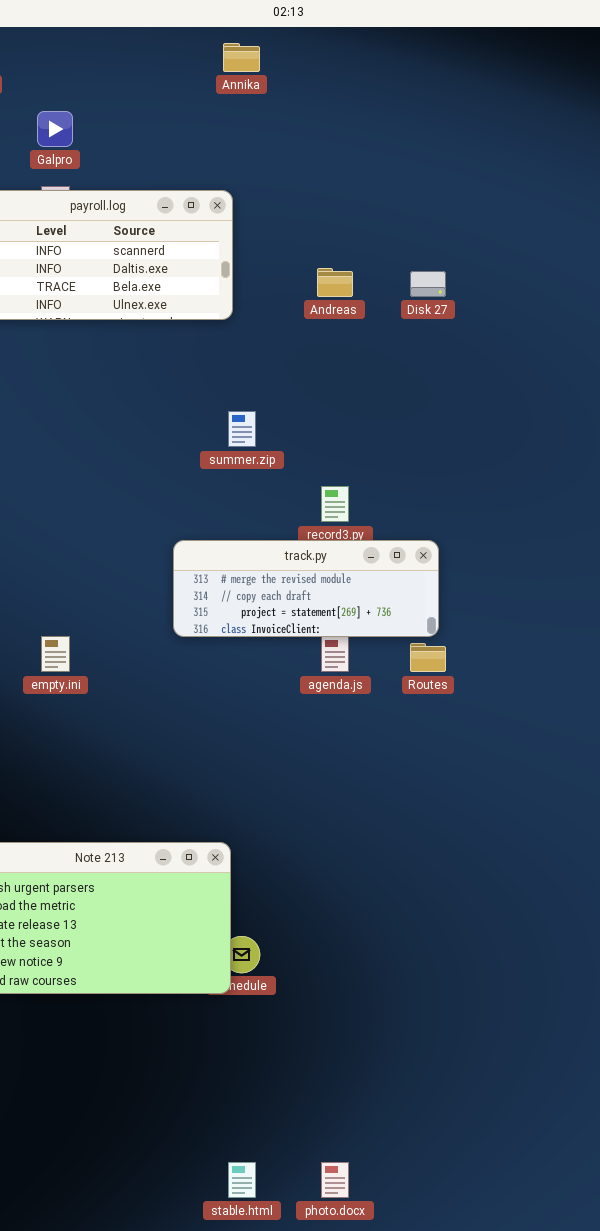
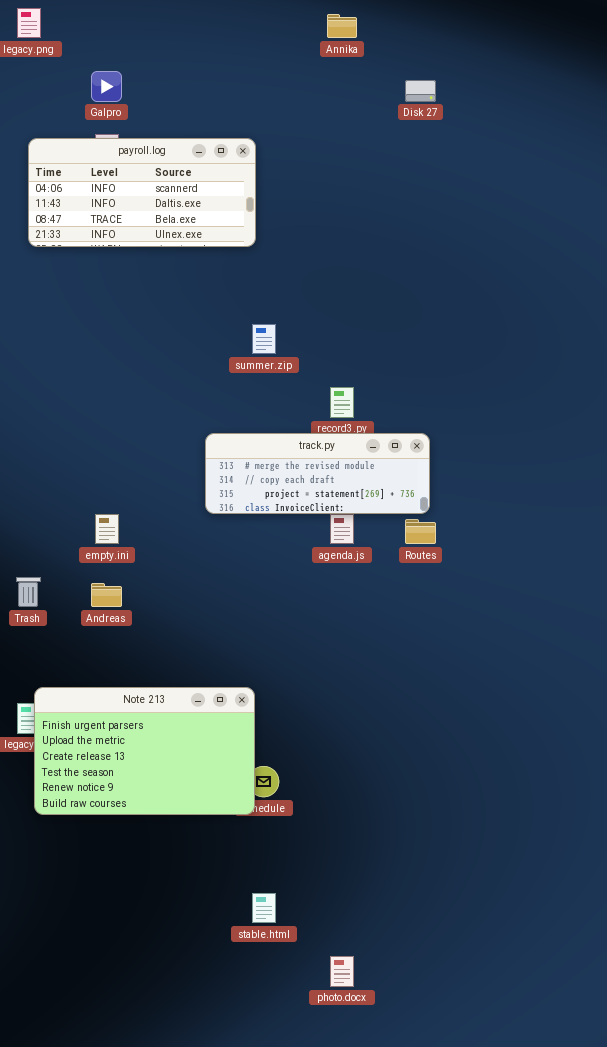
Annika: [223,43,260,72] -> [327,14,357,38], moved
Andreas: [317,268,353,297] -> [91,583,122,607], moved
Disk 27: [410,271,446,297] -> [405,80,436,102], moved
stable.html: [228,1162,256,1198] -> [252,893,276,923], moved

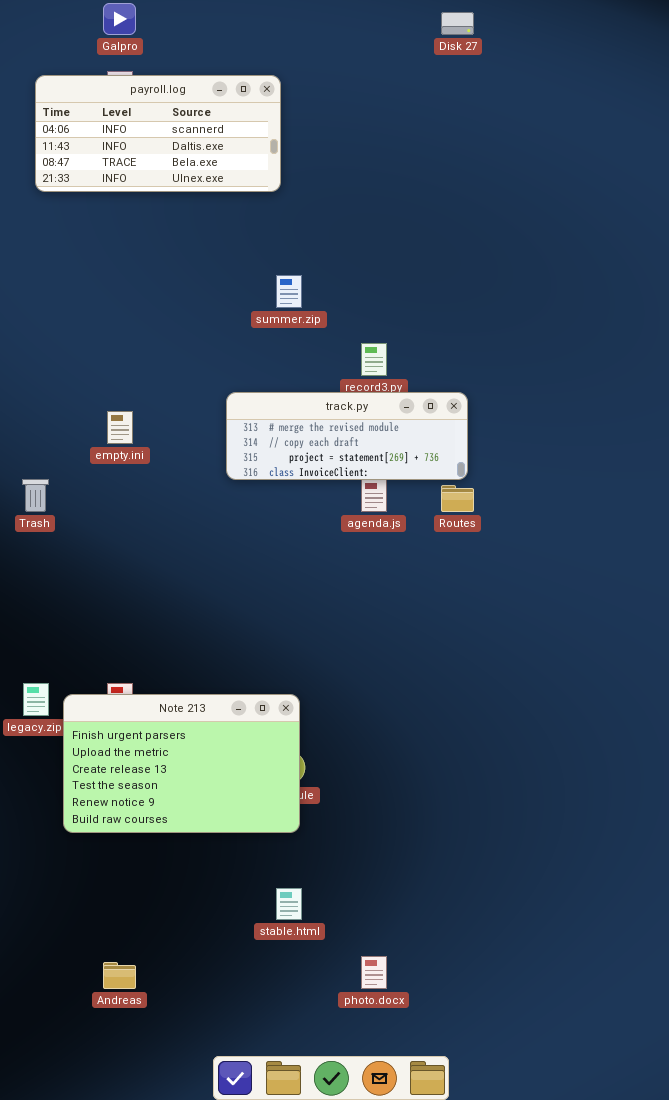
empty.ini: [95,514,119,544] -> [107,411,133,444], moved
Trash: [16,577,41,607] -> [22,479,49,512], moved
Andreas: [91,583,122,607] -> [103,962,136,989], moved
Note 213: [34,687,255,815] -> [63,694,300,833], moved

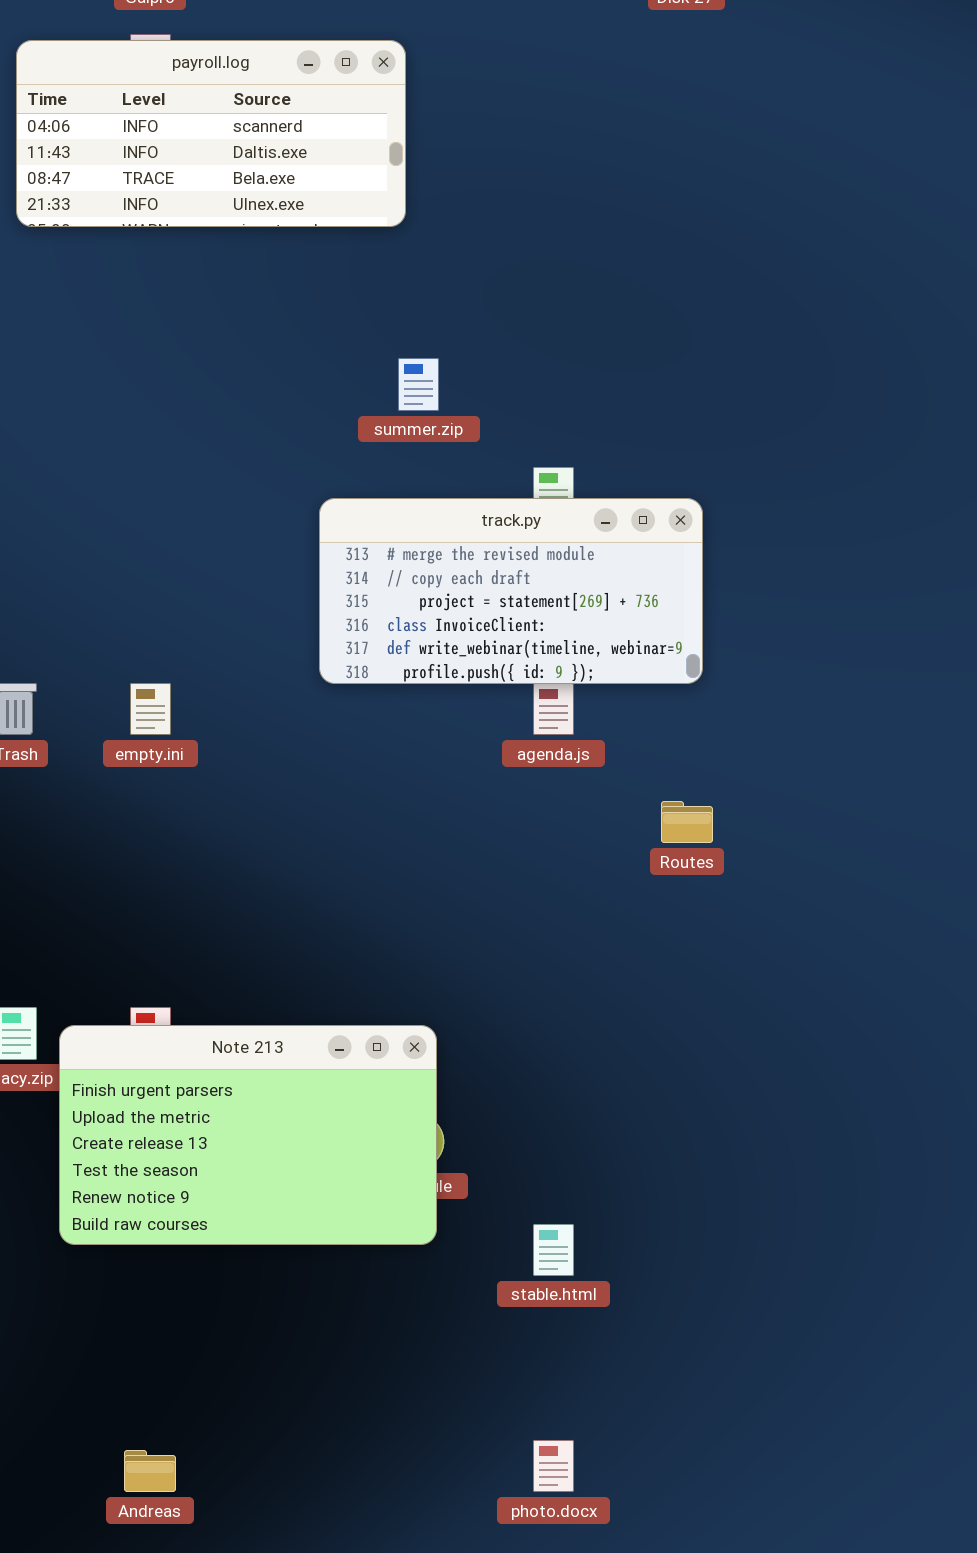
track.py: [226,392,468,480] -> [319,498,703,684], resized
empty.ini: [107,411,133,444] -> [130,683,171,735], moved
Routes: [441,485,474,512] -> [661,801,713,843], moved
stable.html: [276,888,302,920] -> [533,1224,574,1276], moved

